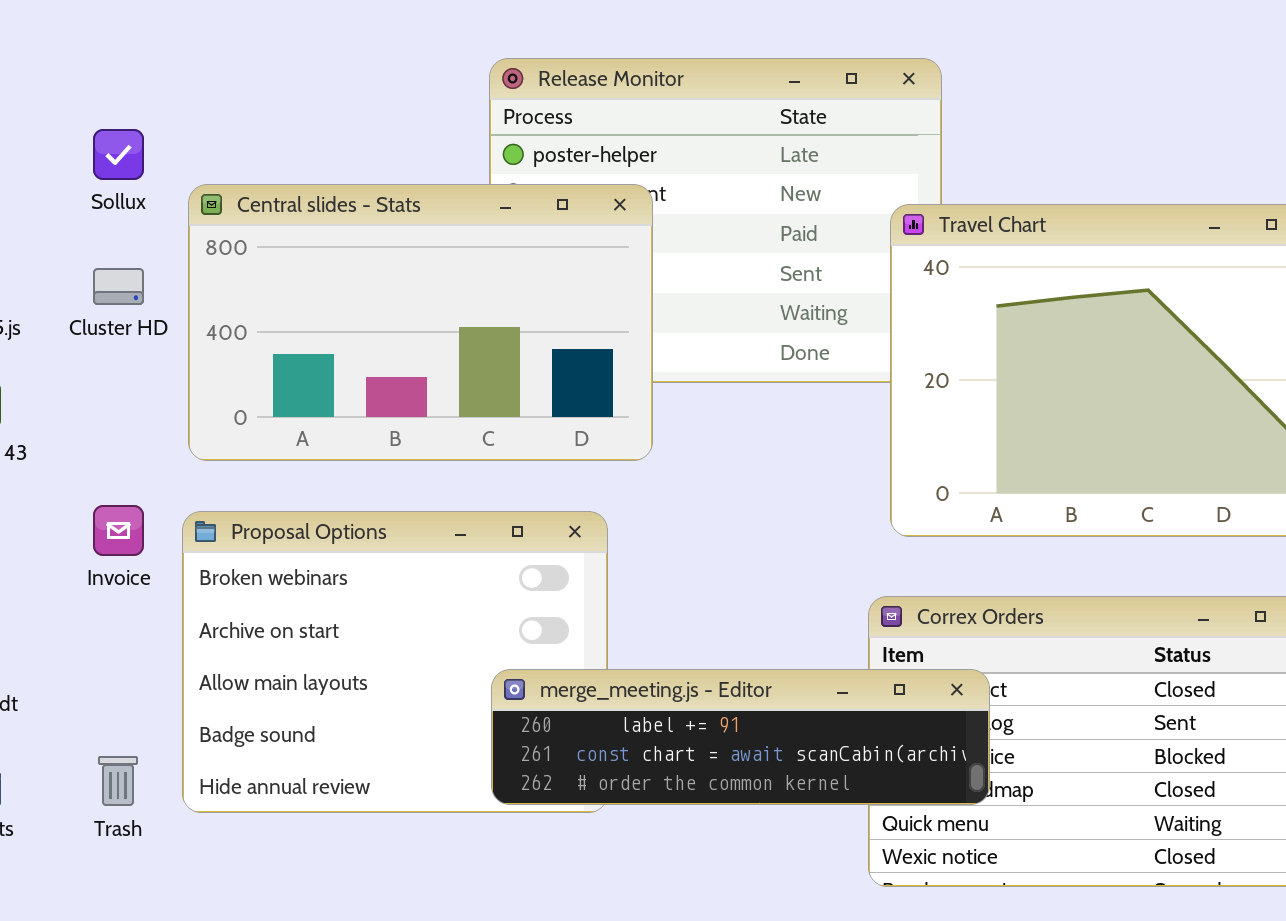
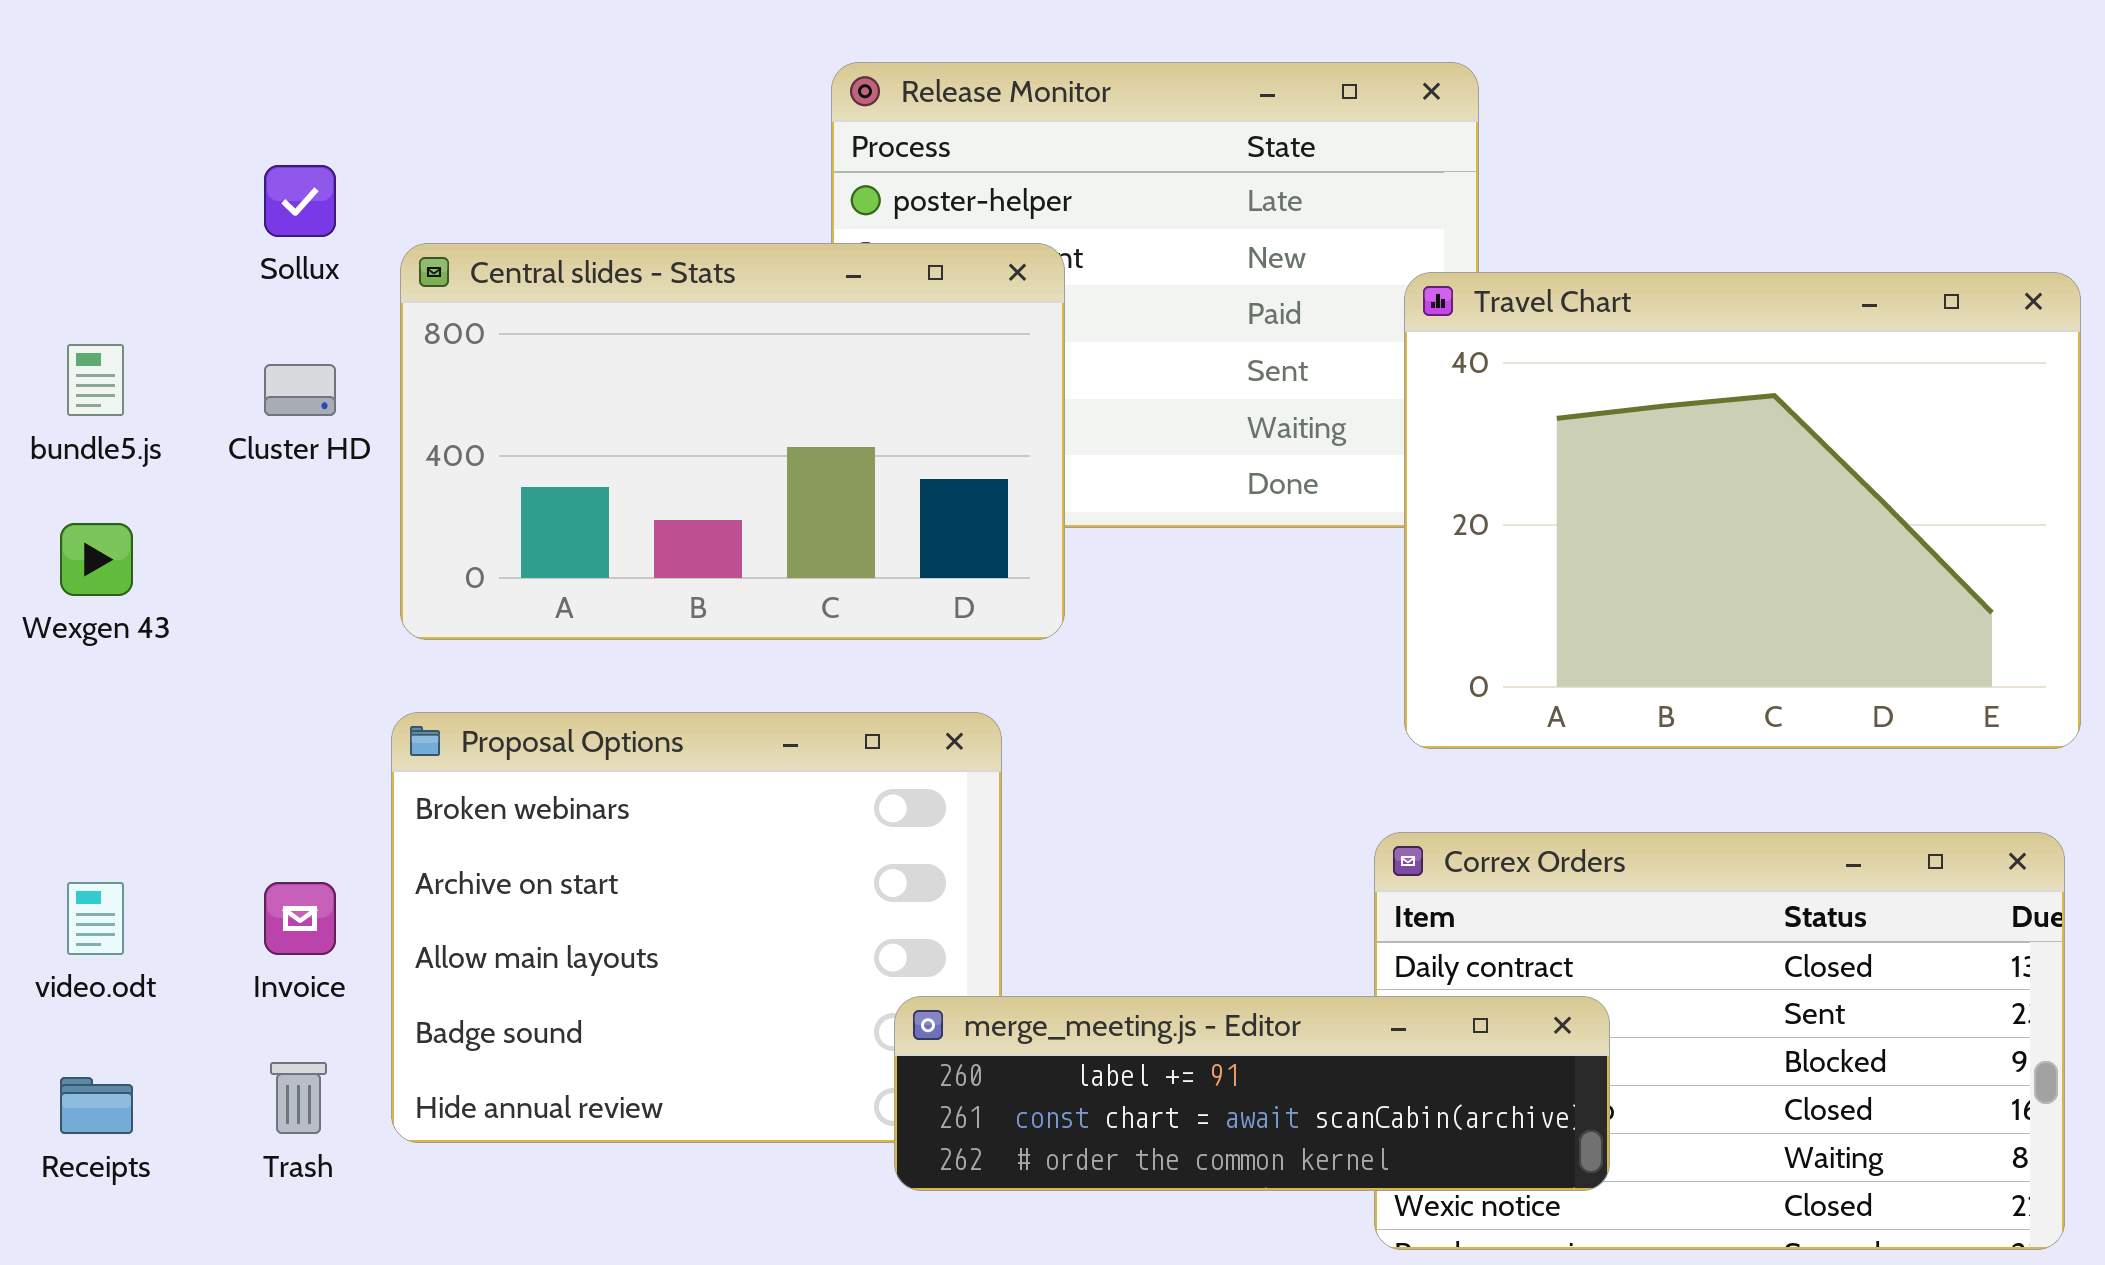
Invoice: [93,505,144,556] -> [264,882,336,955], moved
merge_meeting.js - Editor: [491,669,990,805] -> [894,996,1610,1191], moved

